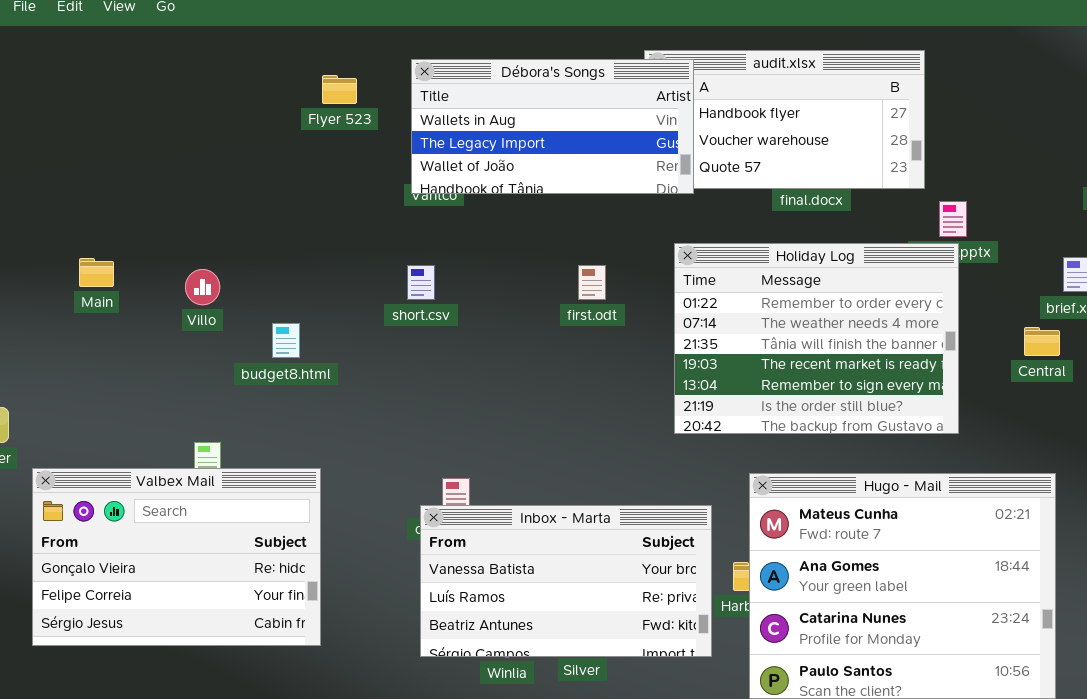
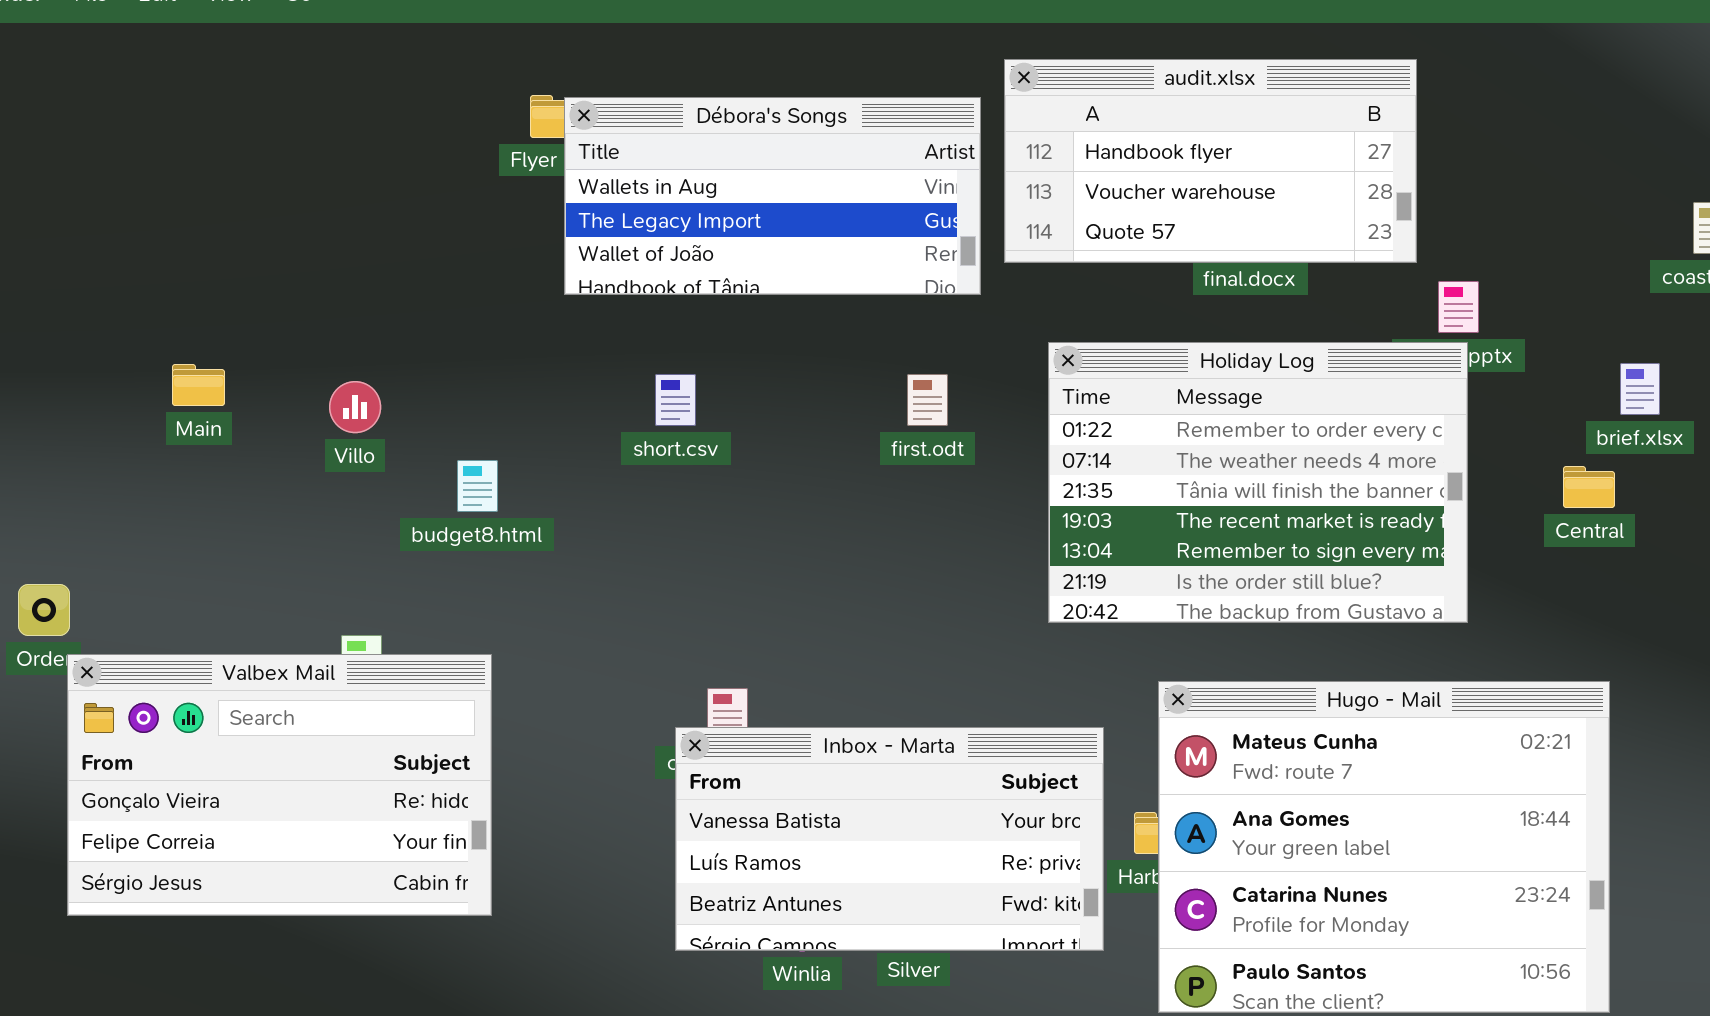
Débora's Songs: [411,59,694,194] -> [564,97,981,295], moved
Valbex Mail: [32,468,321,646] -> [67,654,492,916], moved

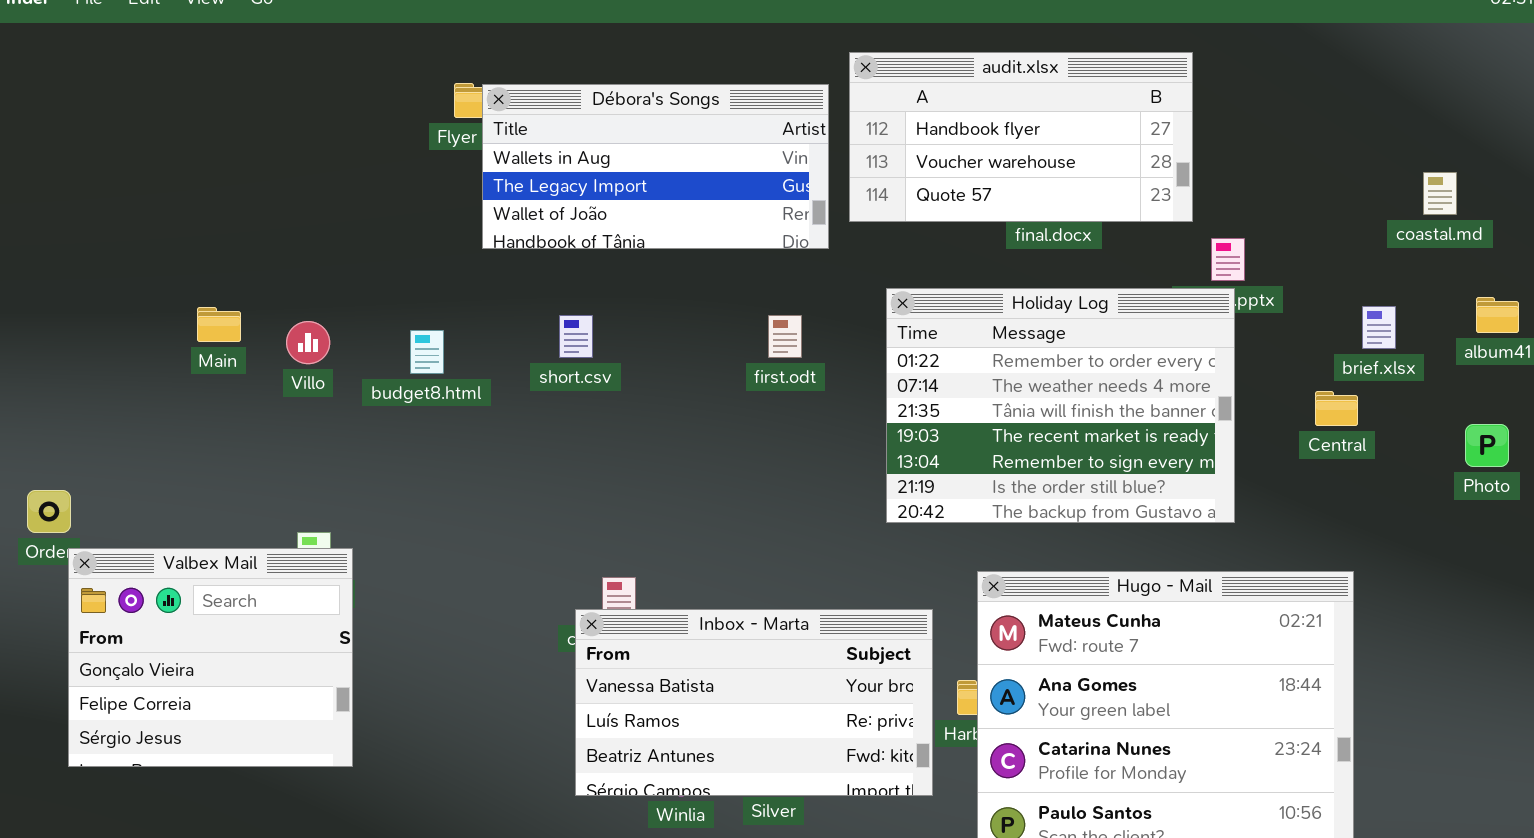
Main: [172,364,225,406] -> [197,307,241,342], moved
budget8.html: [457,460,498,512] -> [410,330,444,374], moved
Valbex Mail: [67,654,492,916] -> [68,548,353,767], resized

